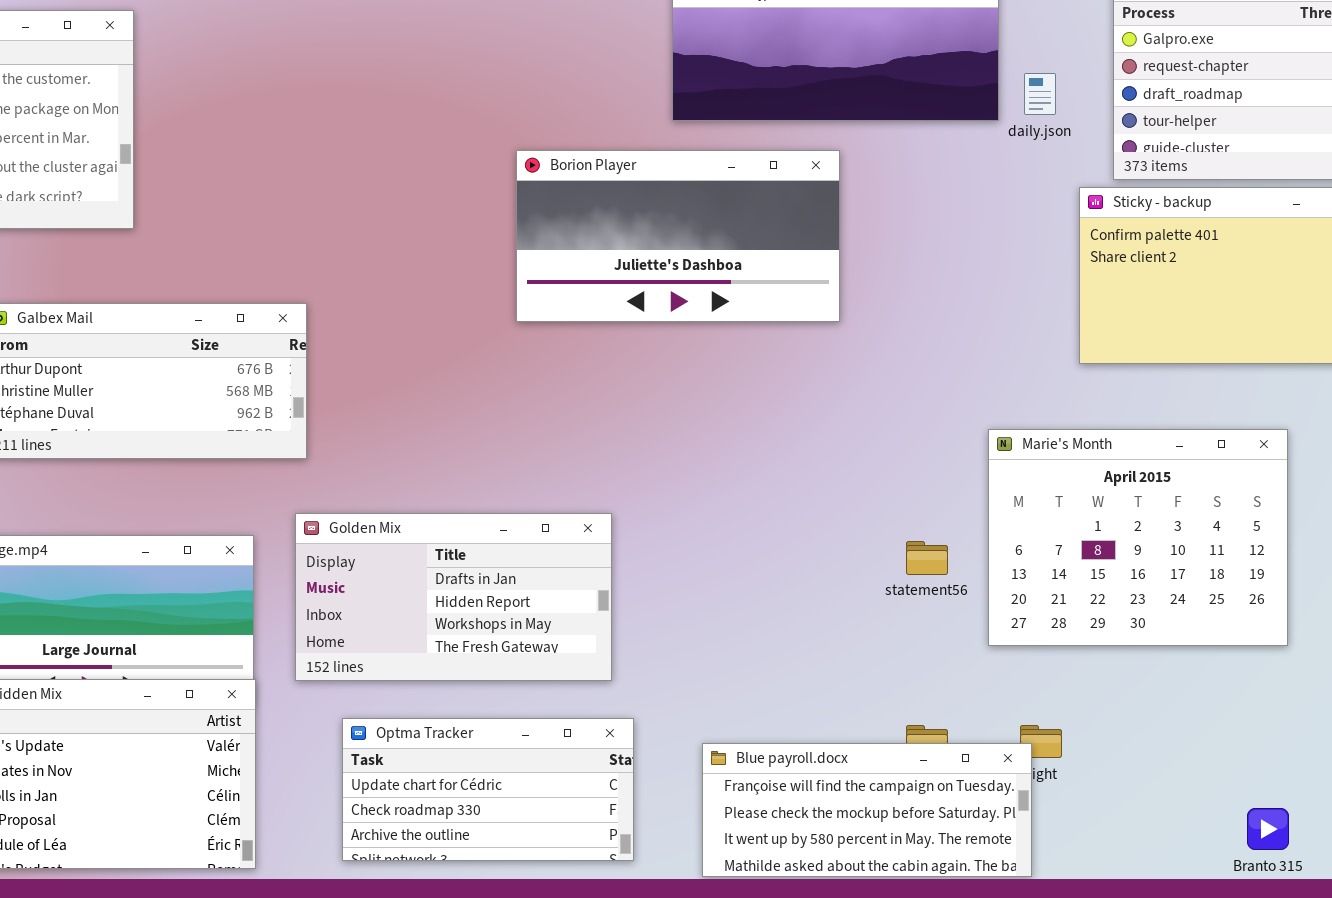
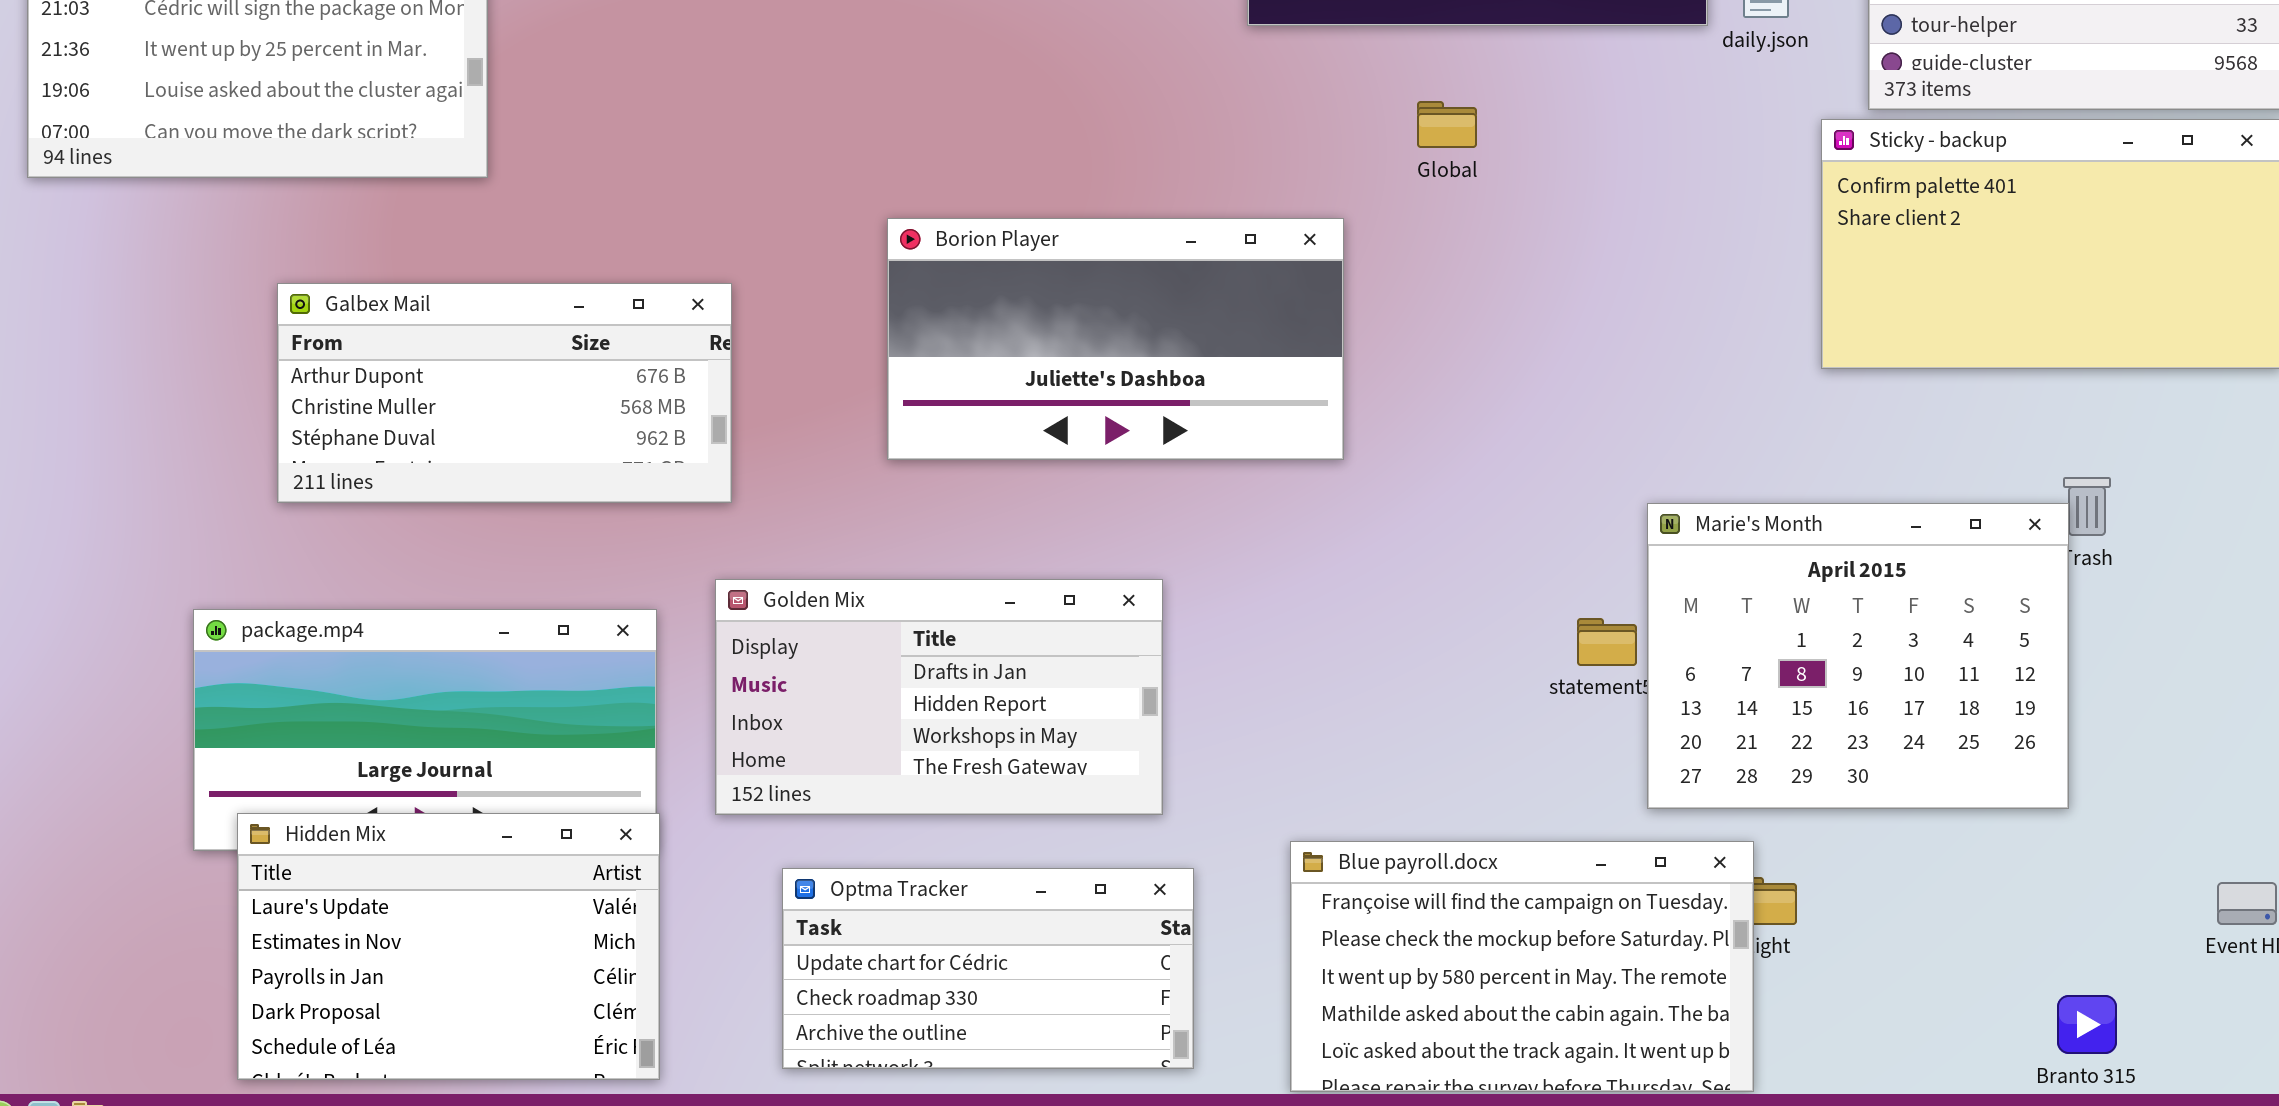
Borion Player: [516,150,840,322] -> [887,218,1344,460], moved
Marie's Month: [988,429,1288,646] -> [1647,503,2069,809], moved
Blue payroll.docx: [702,743,1032,877] -> [1290,841,1754,1092], resized

